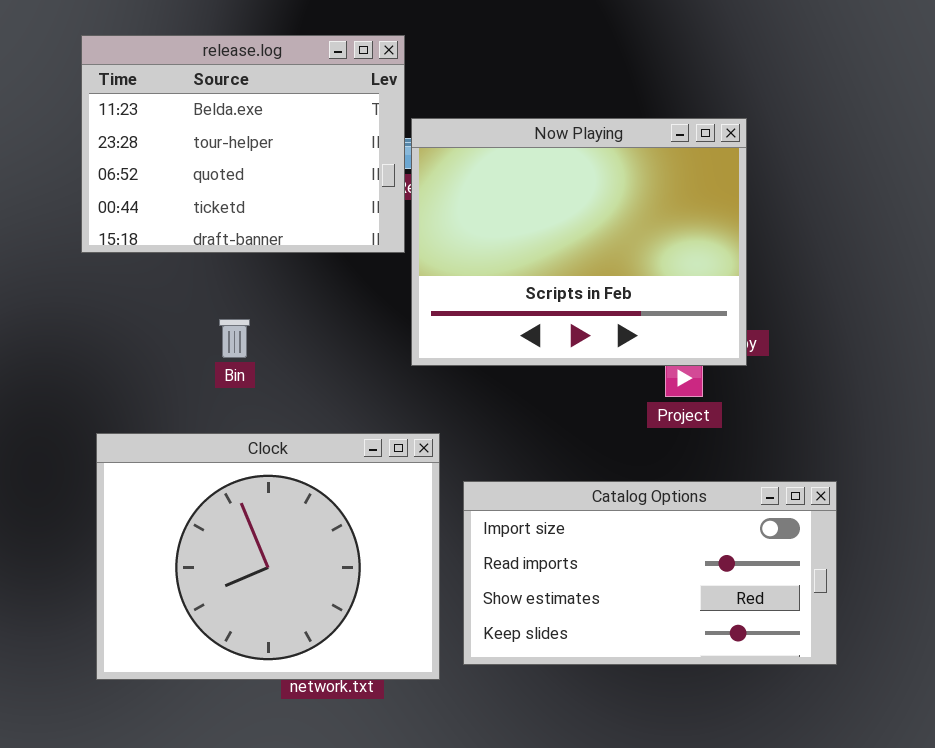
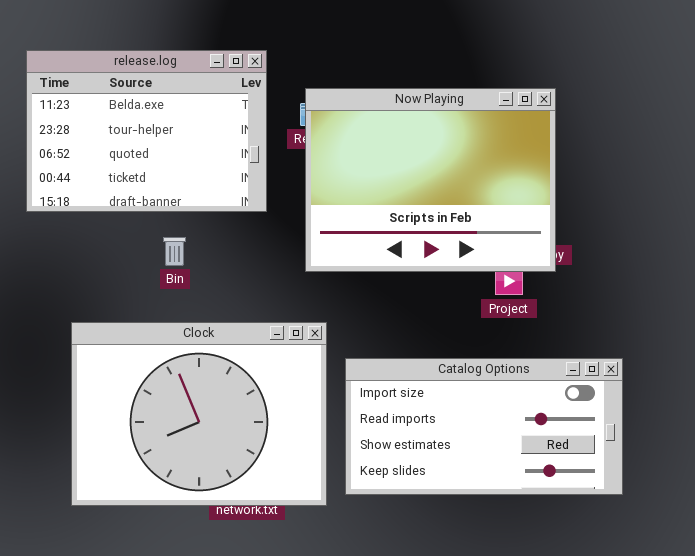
release.log: [81,35,405,253] -> [26,50,267,212], moved

